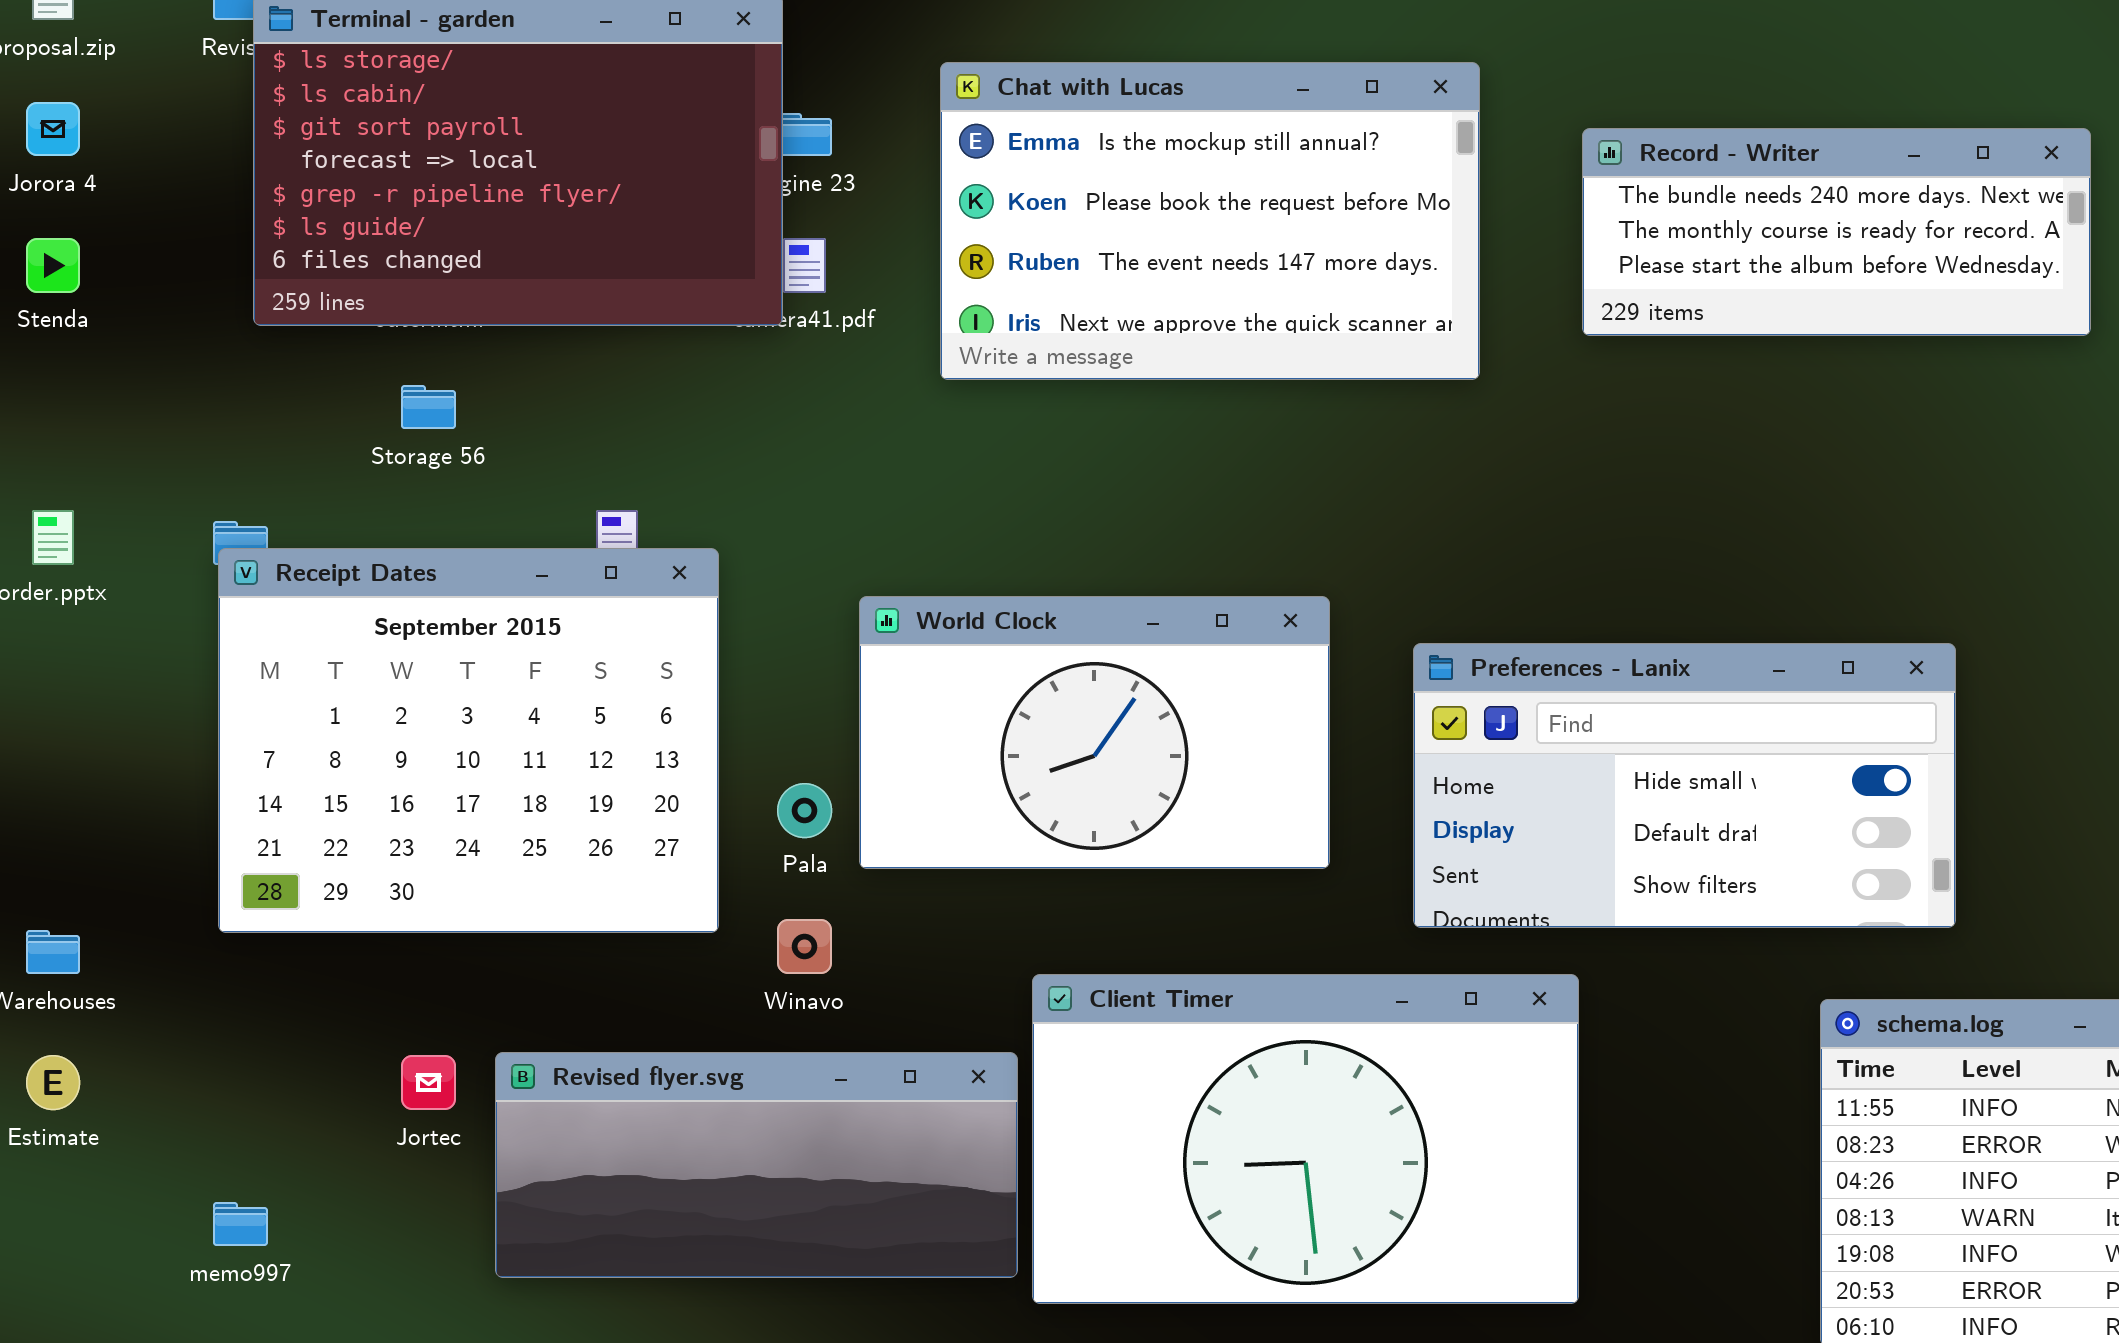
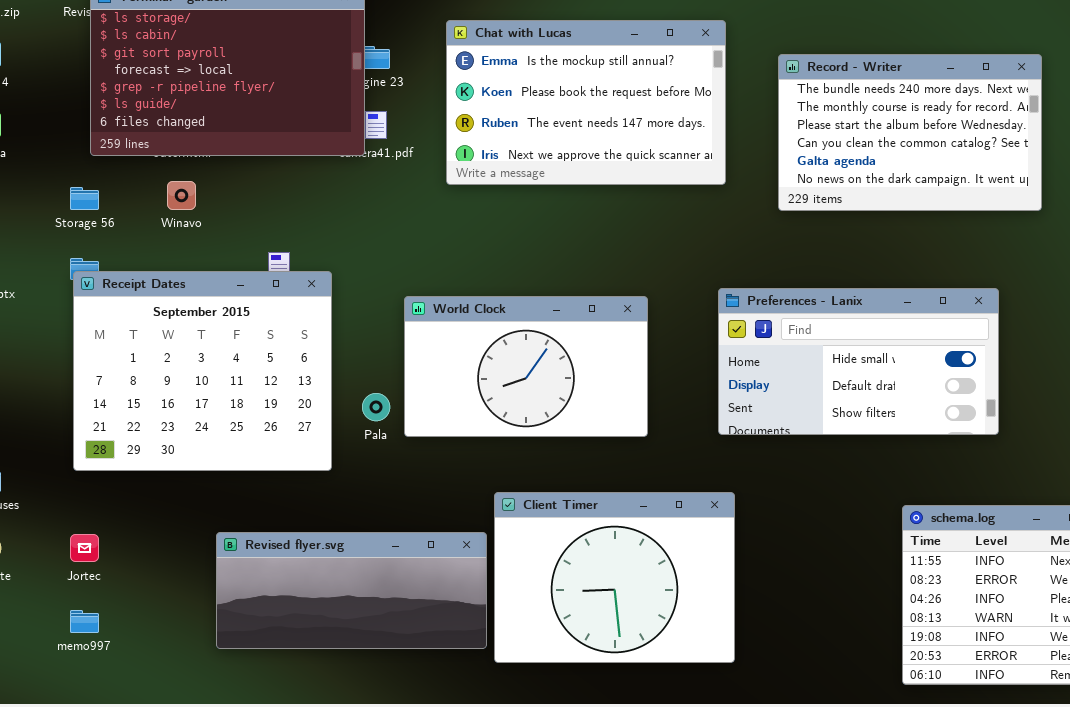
Record - Writer: [1582,128,2091,336] -> [778,54,1042,211], resized
Storage 56: [401,385,456,429] -> [70,187,99,210], moved
Preferences - Lanix: [1413,643,1956,928] -> [718,288,999,435], moved
Winavo: [777,919,832,974] -> [167,181,196,210], moved
Client Timer: [1032,974,1579,1304] -> [494,492,735,663], resized
Jortec: [401,1055,456,1110] -> [70,534,99,562], moved

